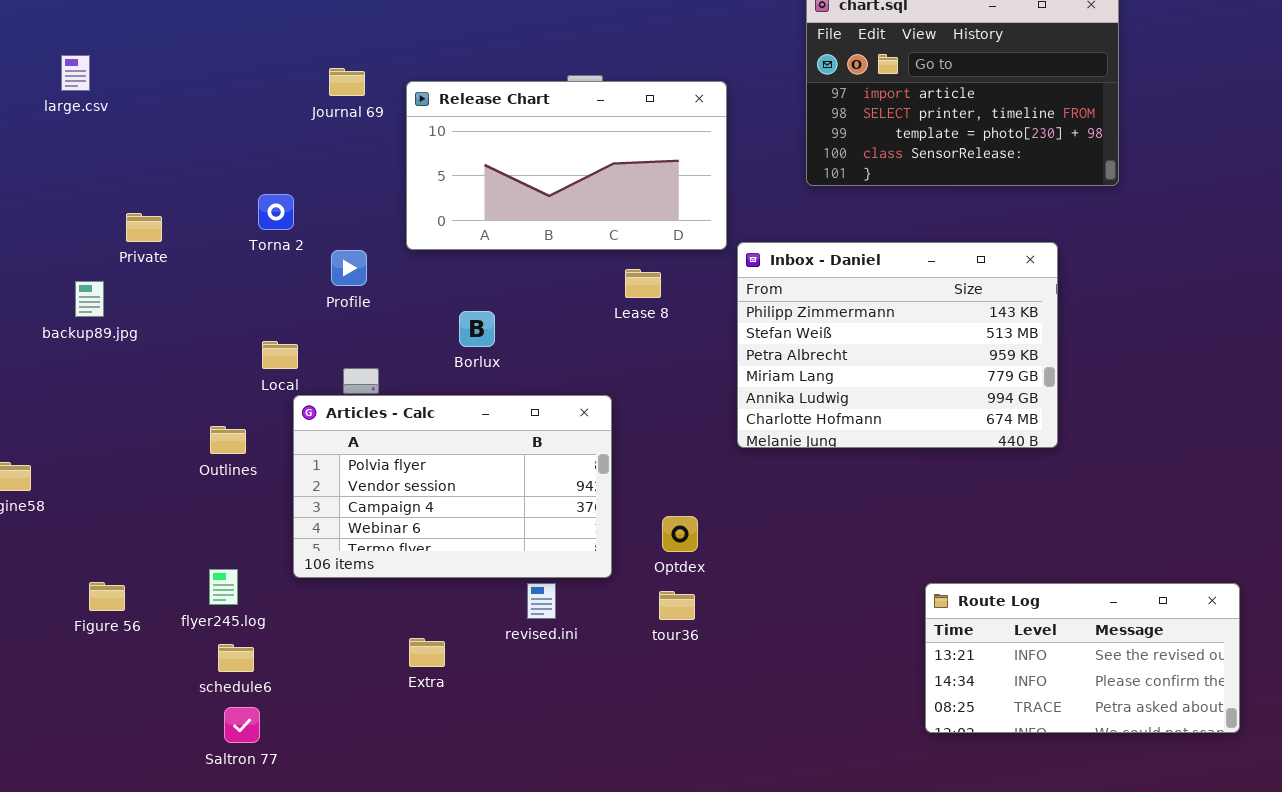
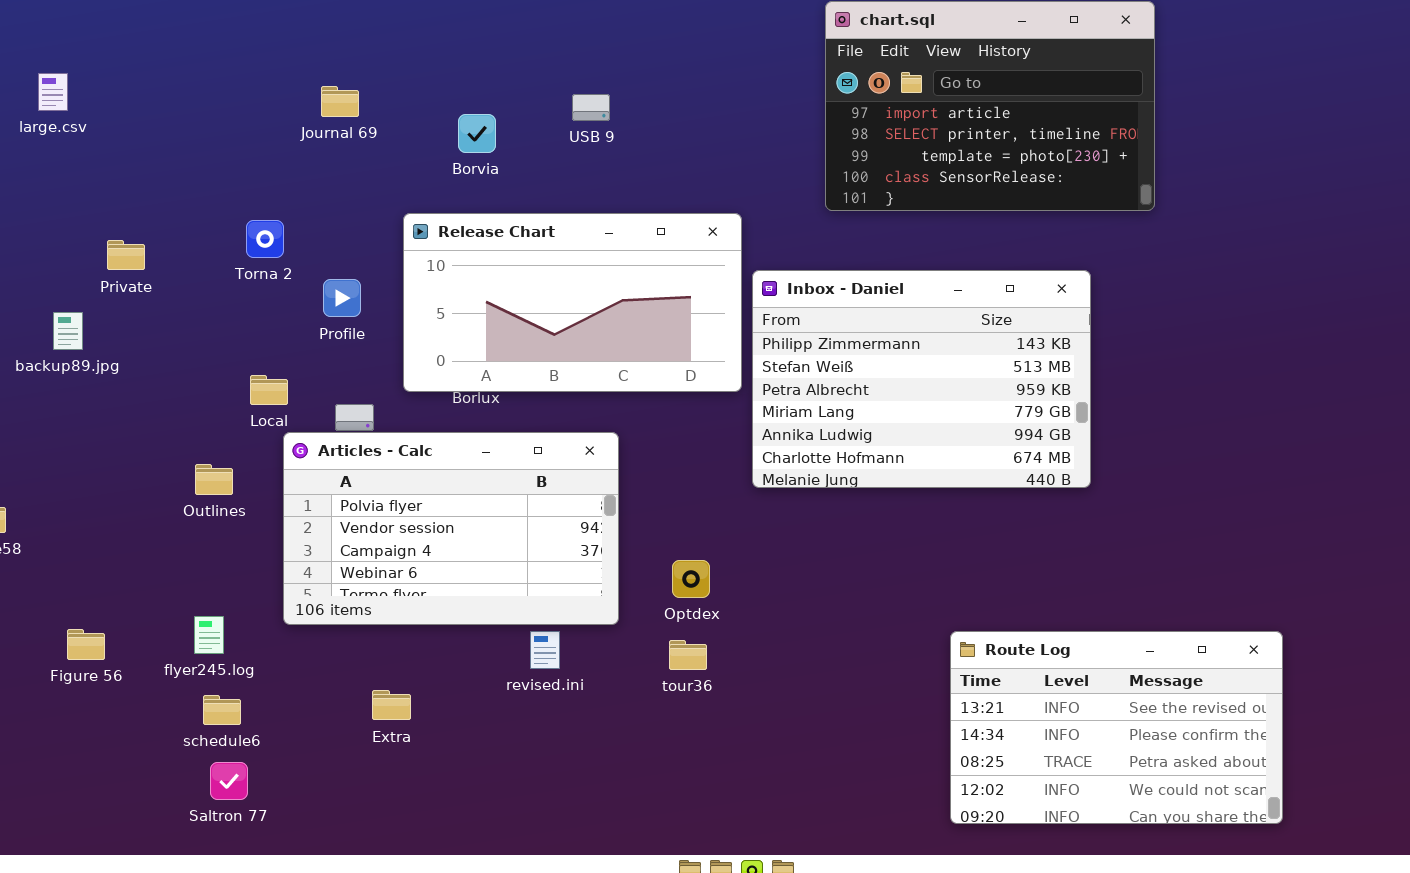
Release Chart: [406,81,727,250] -> [403,213,742,392], moved
Route Log: [925,583,1240,733] -> [950,631,1283,824], resized
Extra: [409,638,445,667] -> [372,690,411,720], moved

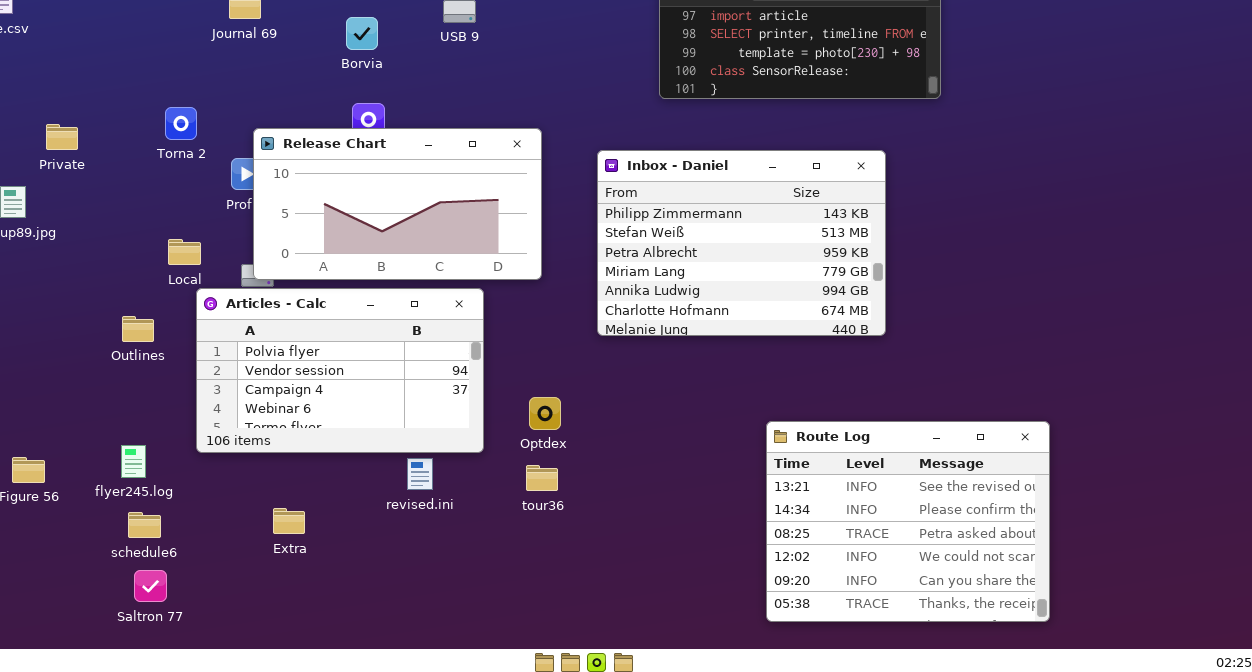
Release Chart: [403,213,742,392] -> [253,128,542,280], moved
Route Log: [950,631,1283,824] -> [766,421,1050,622], resized

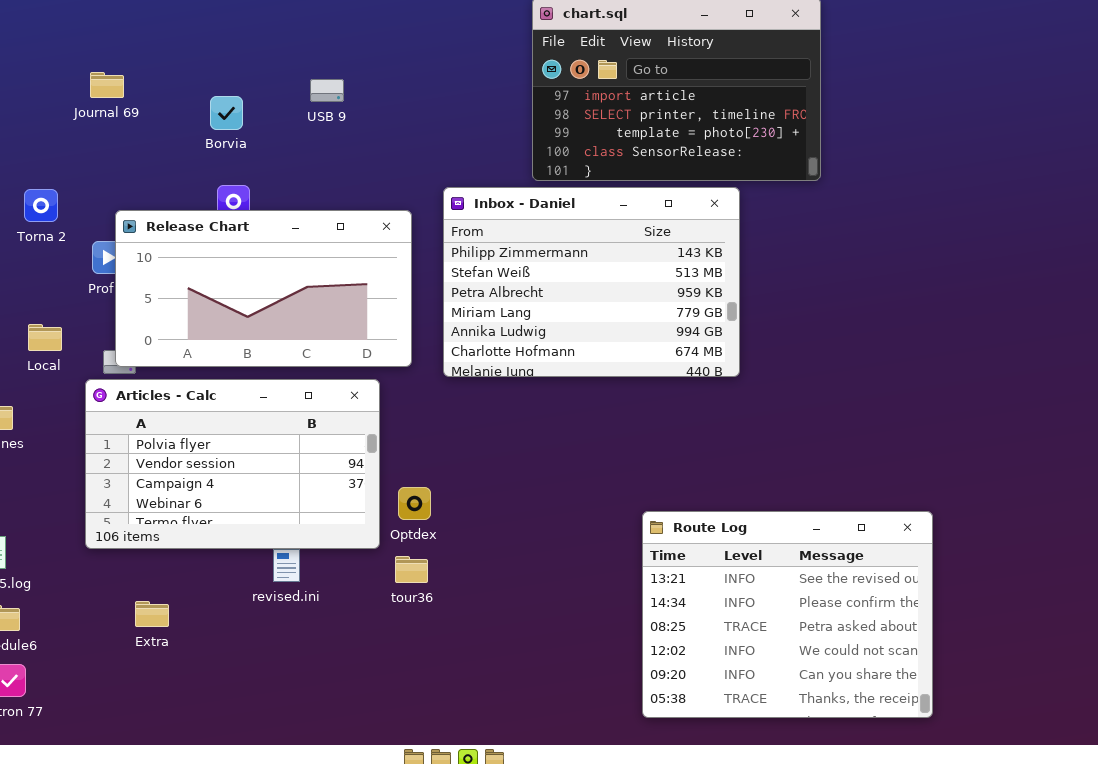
Inbox - Daniel: [597,150,886,336] -> [443,187,740,377], moved
Articles - Calc: [196,288,484,453] -> [85,379,380,549], moved

